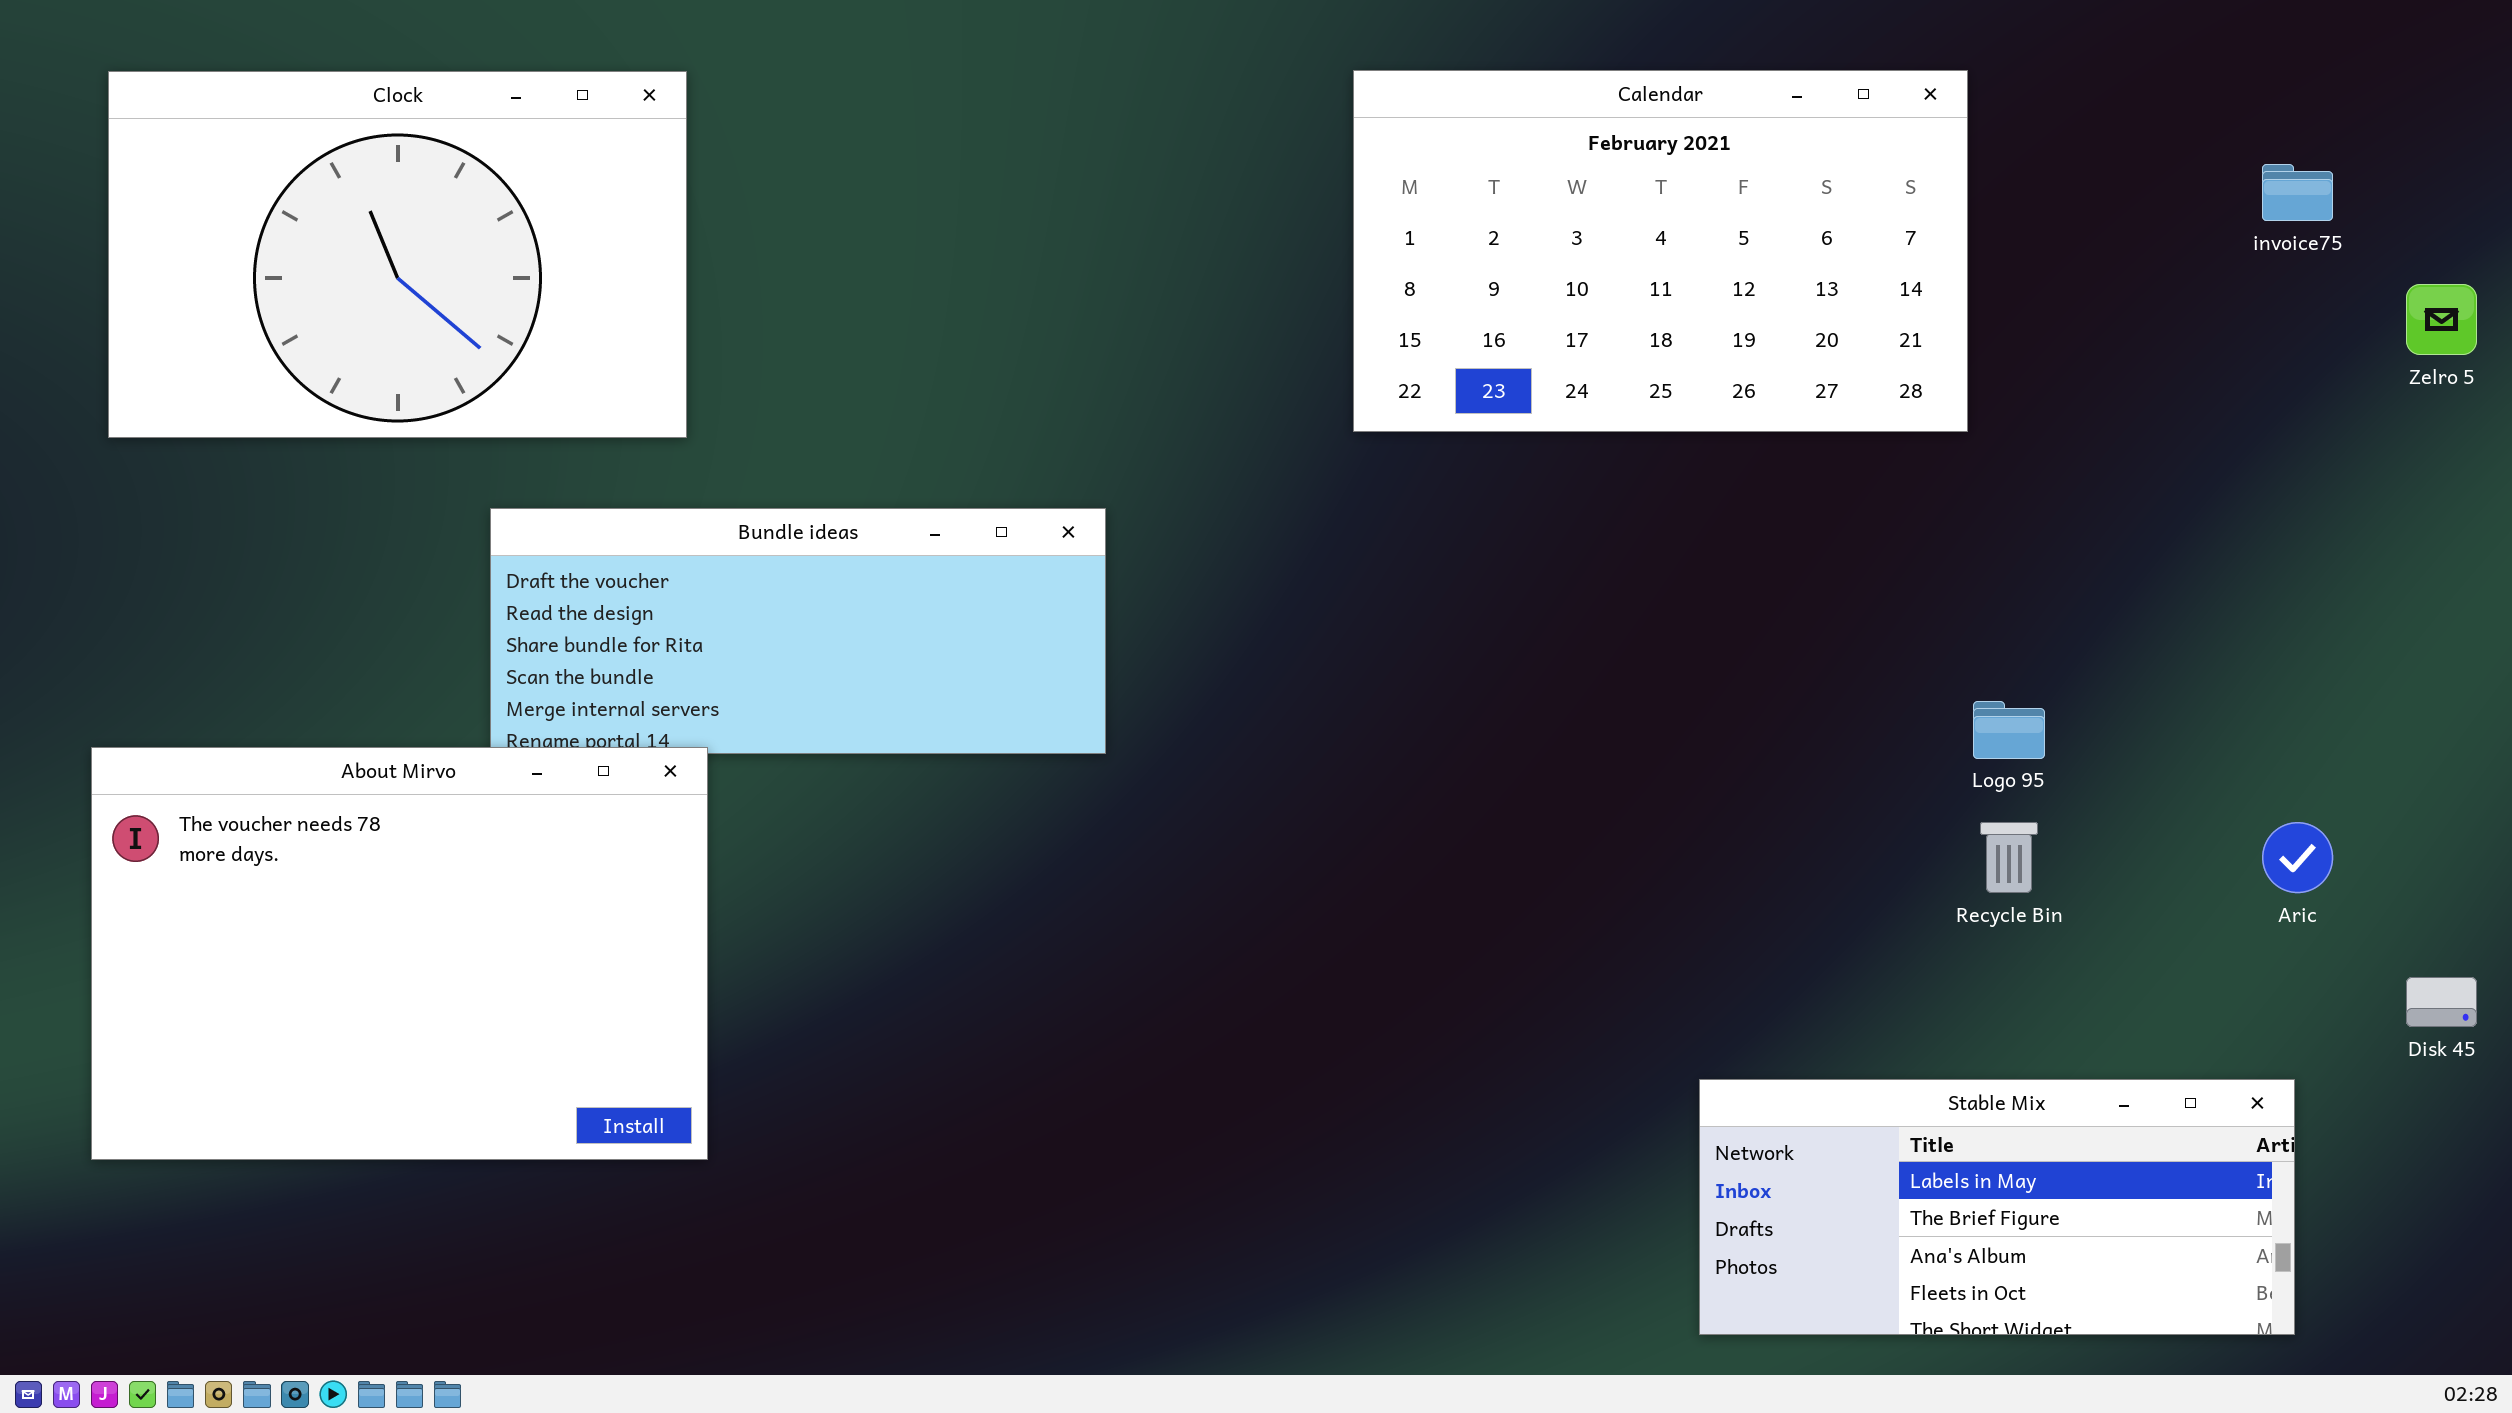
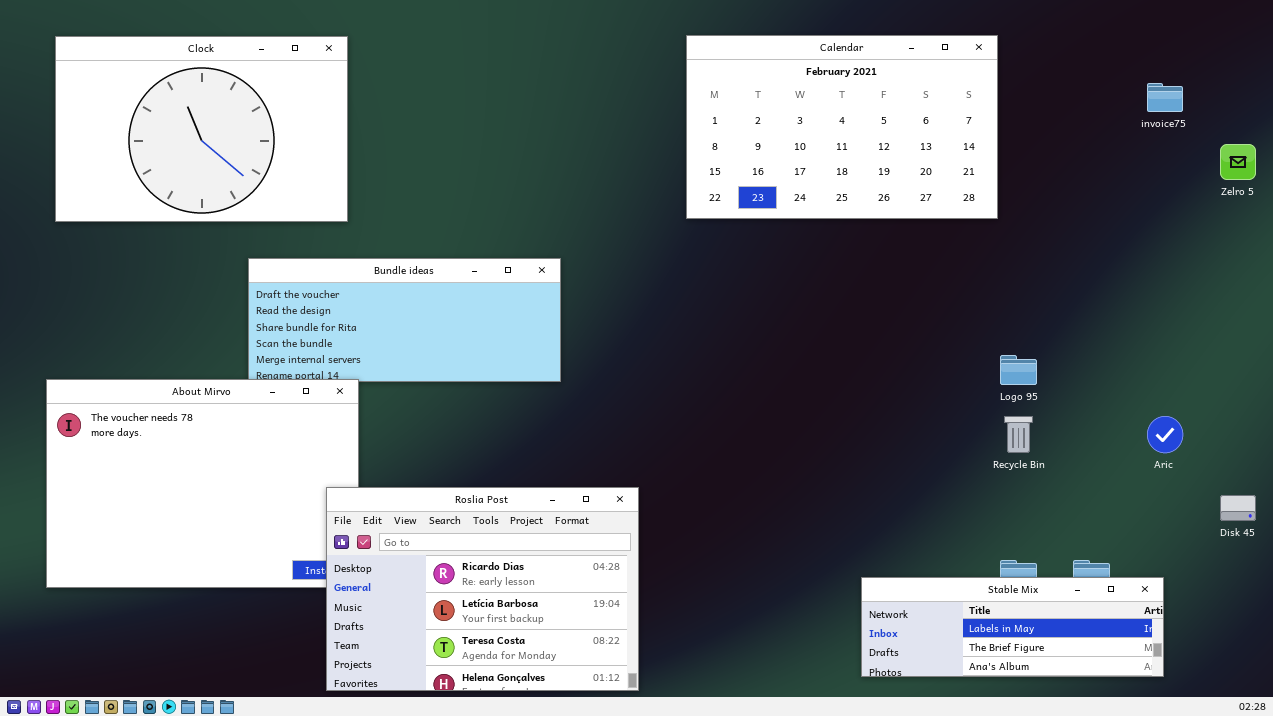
Roslia Post: none -> [326,487,639,691], opened
Stable Mix: [1699,1079,2295,1335] -> [861,577,1164,677], resized

